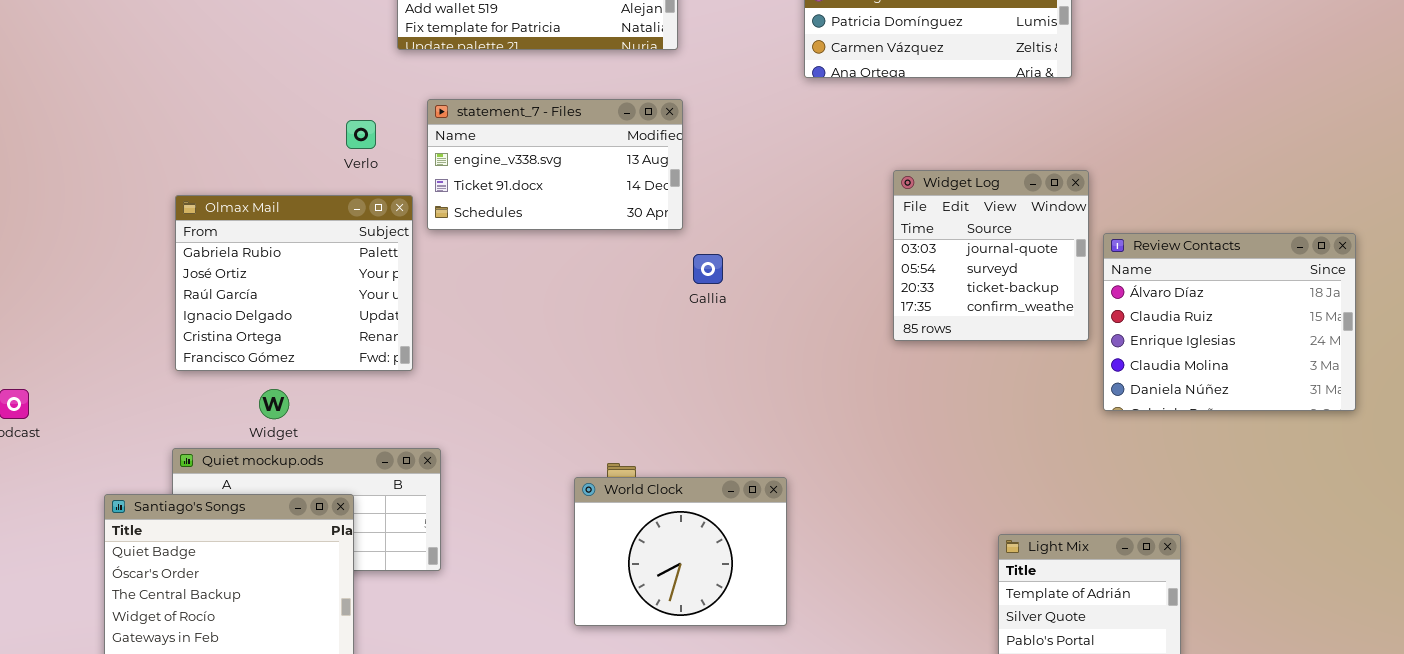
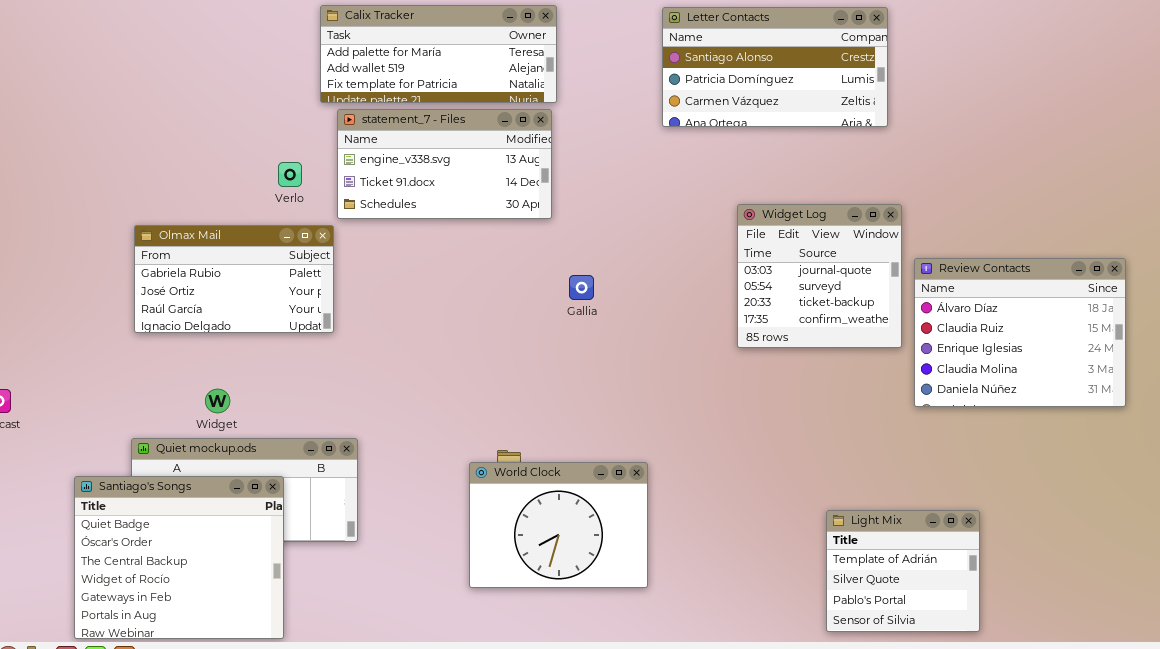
statement_7 - Files: [427,99,683,230] -> [337,109,552,219], moved
Olmax Mail: [175,195,413,371] -> [134,225,334,333], resized

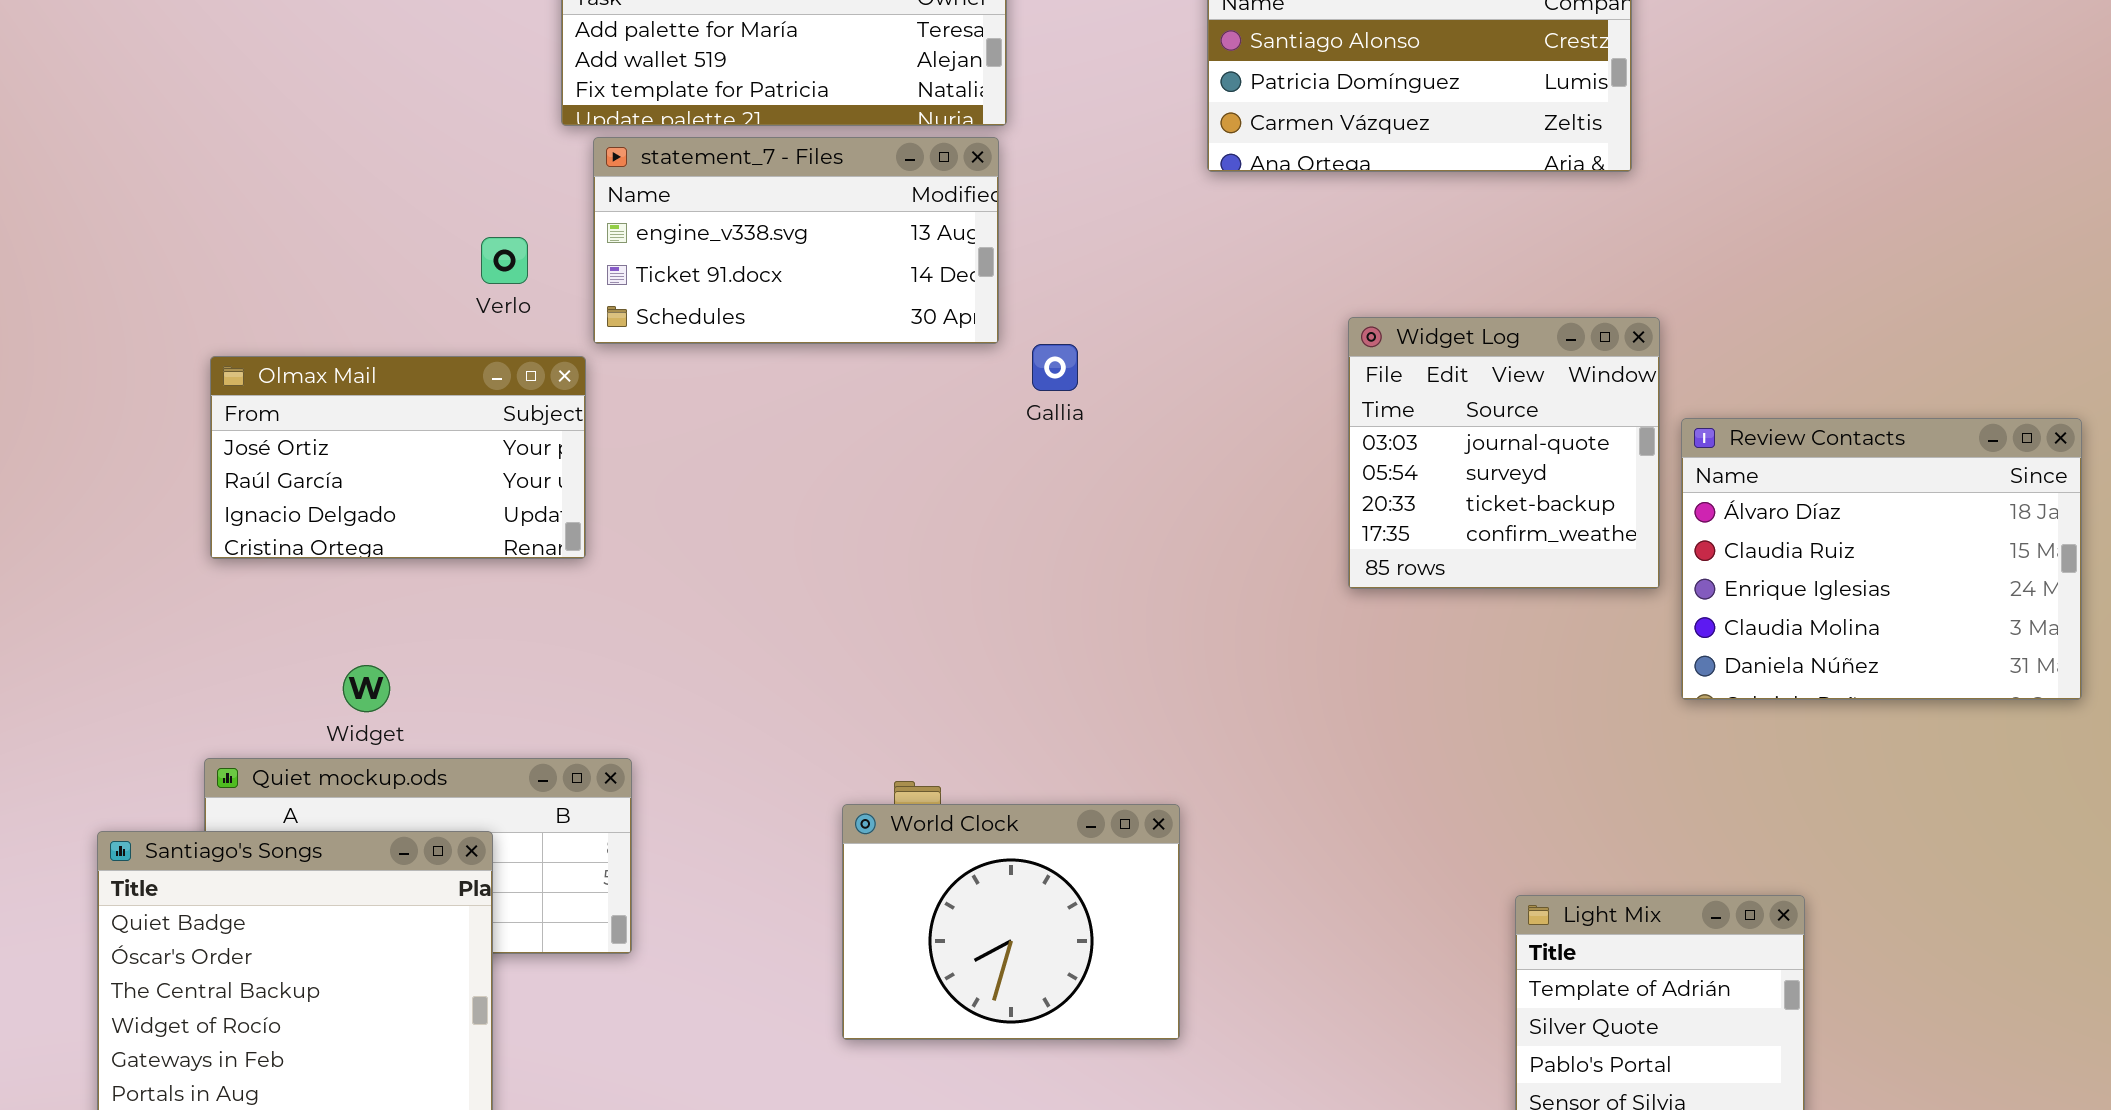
Olmax Mail: [134,225,334,333] -> [210,356,586,559], scrolled down 1 row
Gallia: [569,275,594,300] -> [1032,344,1078,391], moved

